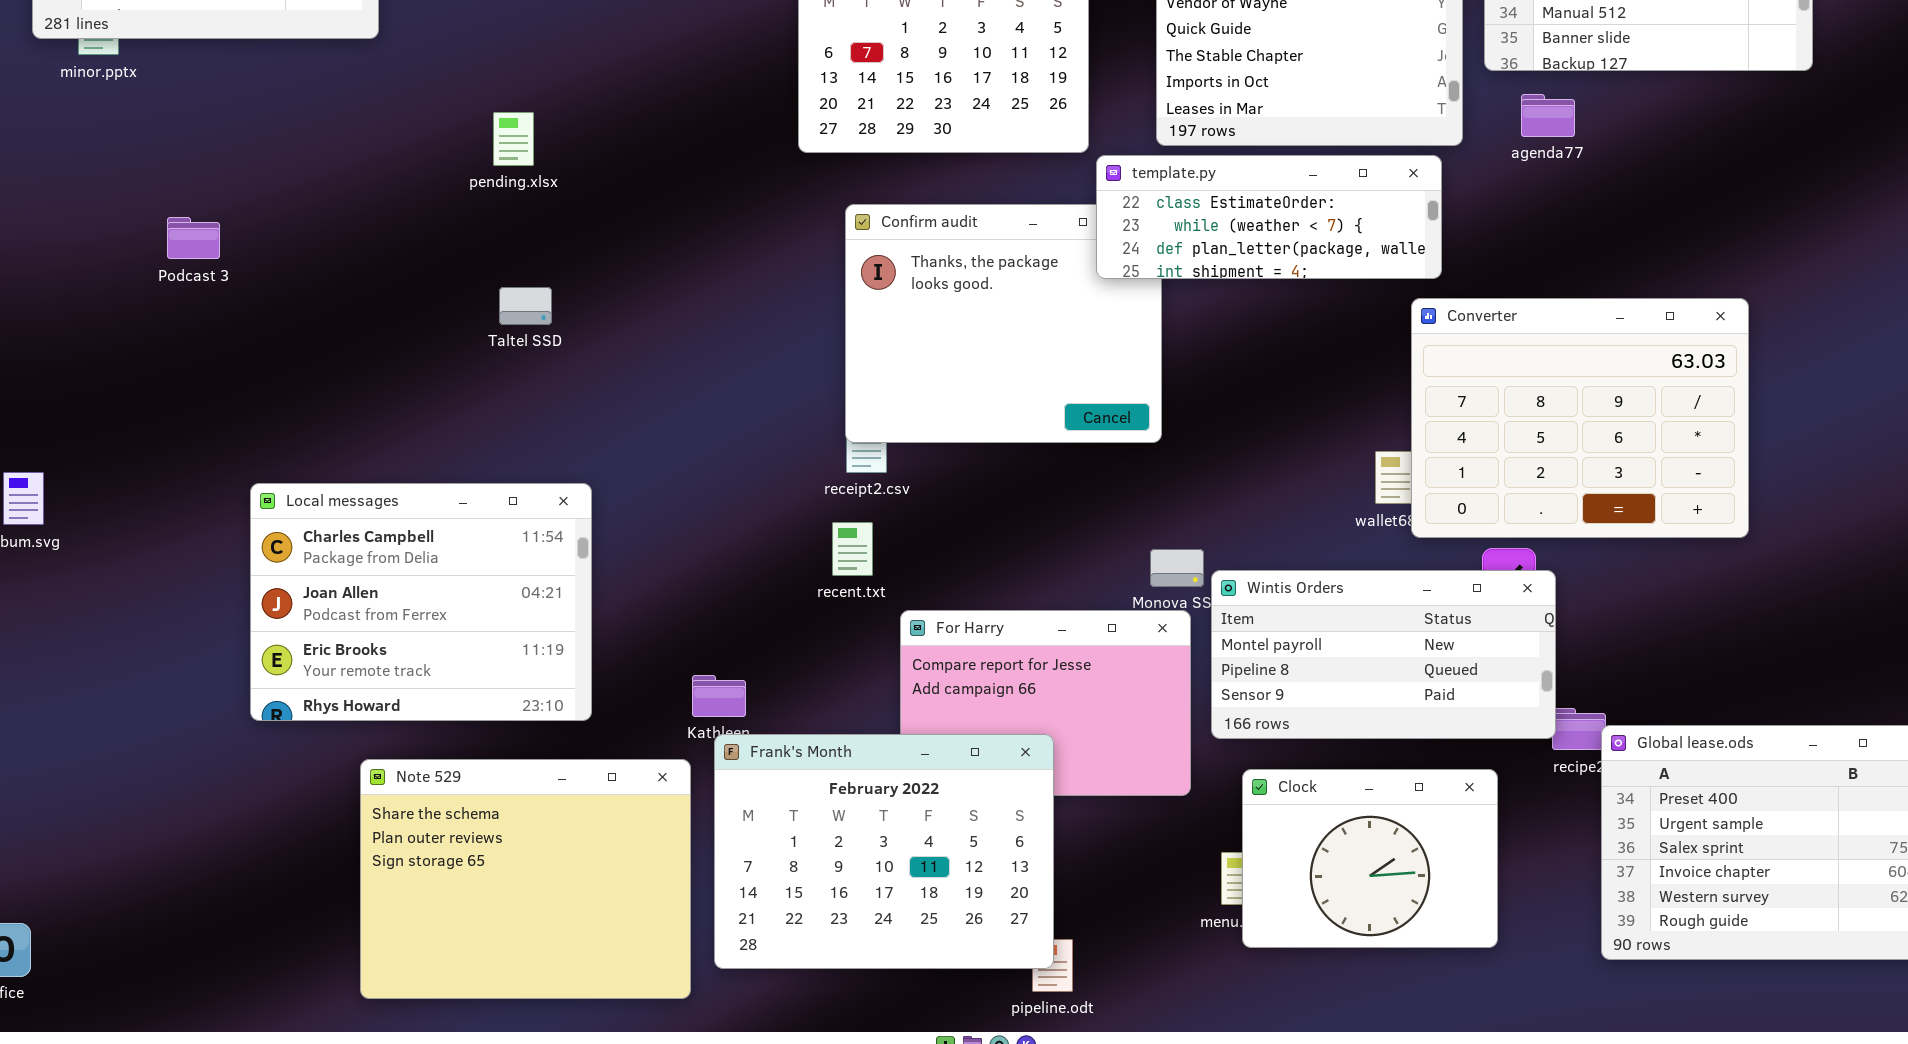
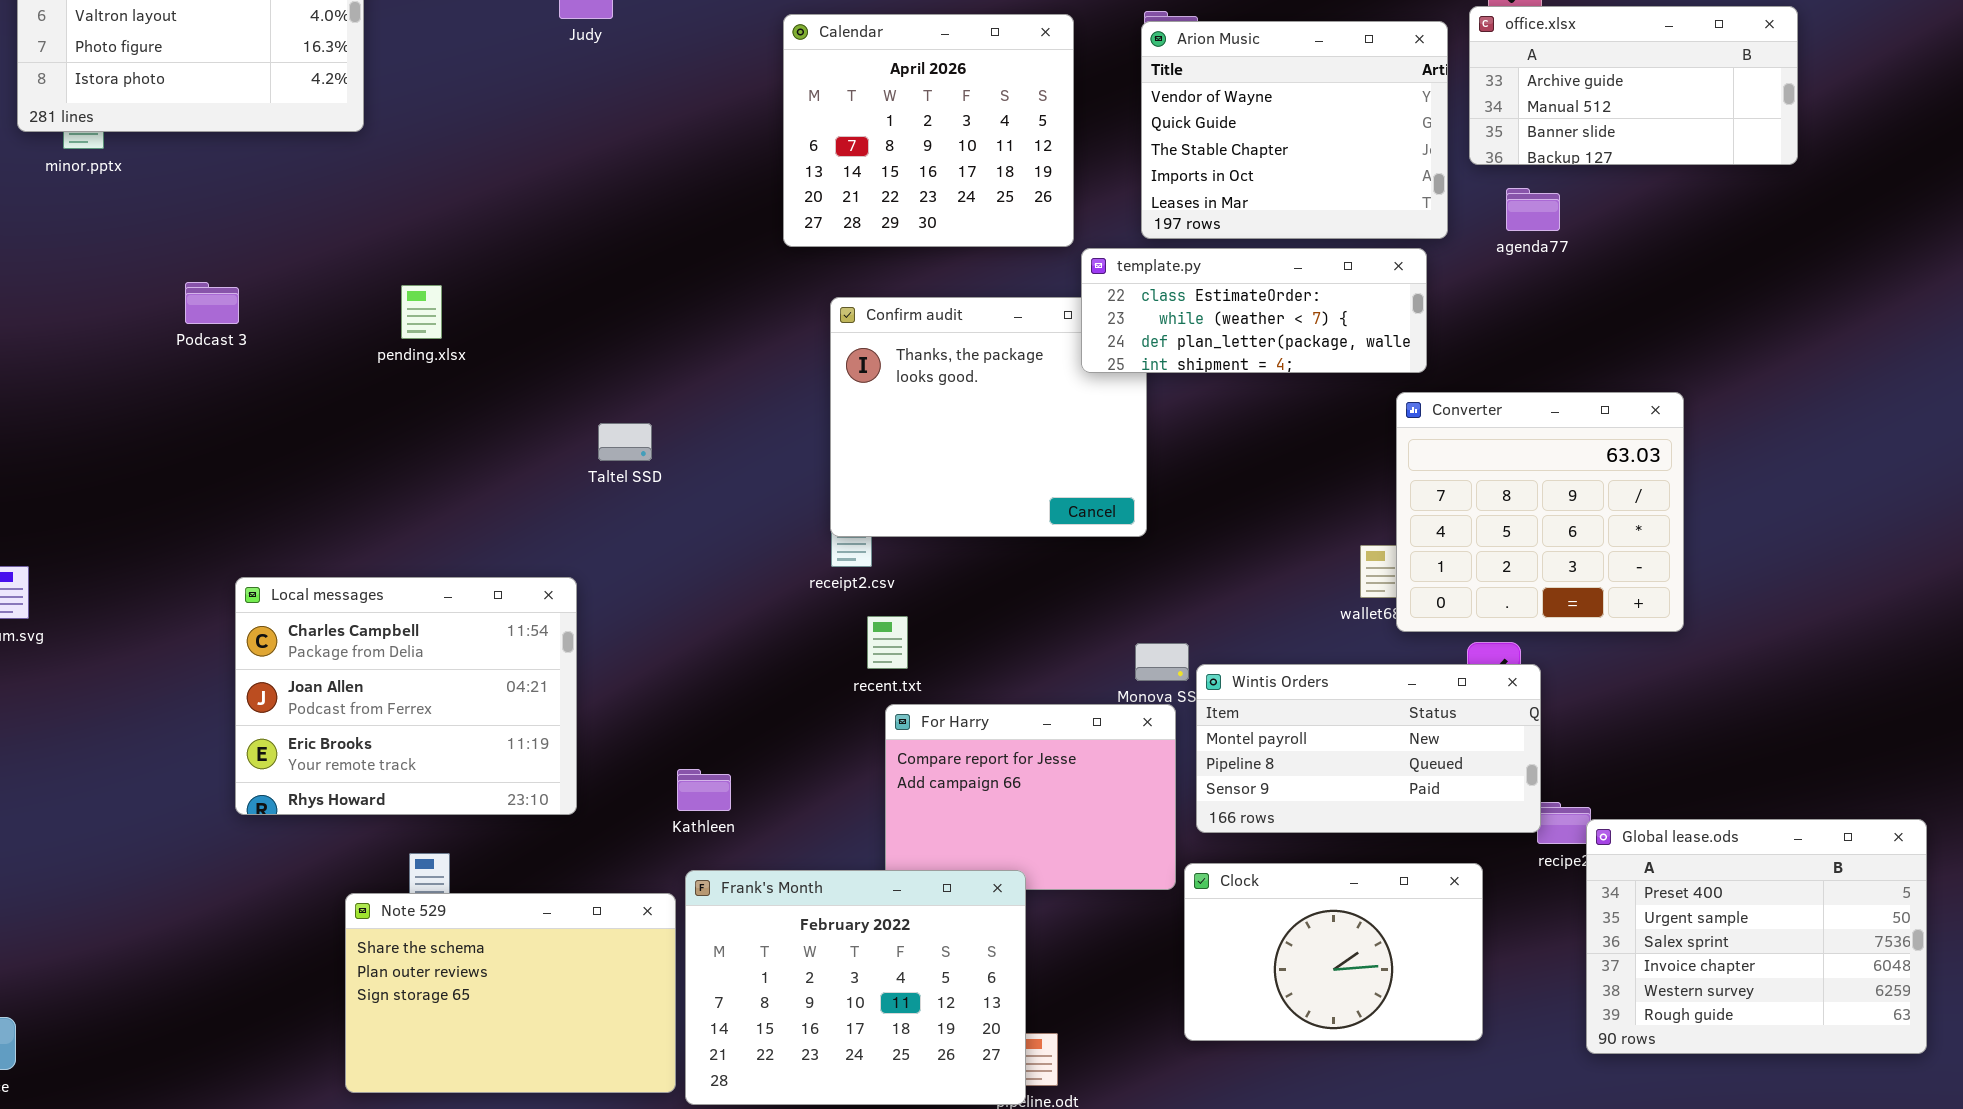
pending.xlsx: [493,112,534,166] -> [401,285,442,339], moved
Podcast 3: [167,217,220,259] -> [185,282,239,324], moved
Taltel SSD: [499,287,552,325] -> [598,423,652,461], moved
Converter: [1411,298,1749,538] -> [1396,392,1684,632], resized
recent.txt: [832,522,873,576] -> [867,616,908,669], moved
Frank's Month: [714,734,1054,969] -> [685,870,1026,1105], moved
Note 529: [360,759,691,999] -> [345,893,676,1093], resized
Clock: [1242,769,1498,948] -> [1184,863,1483,1041], resized

